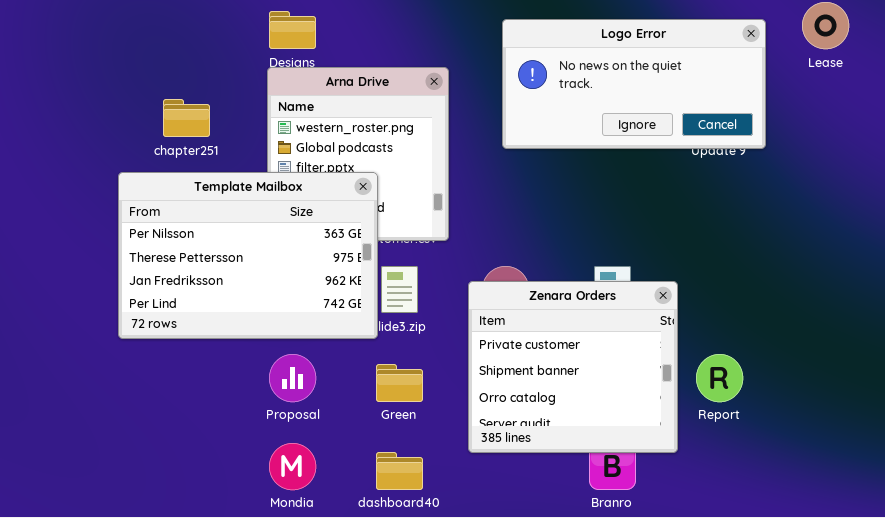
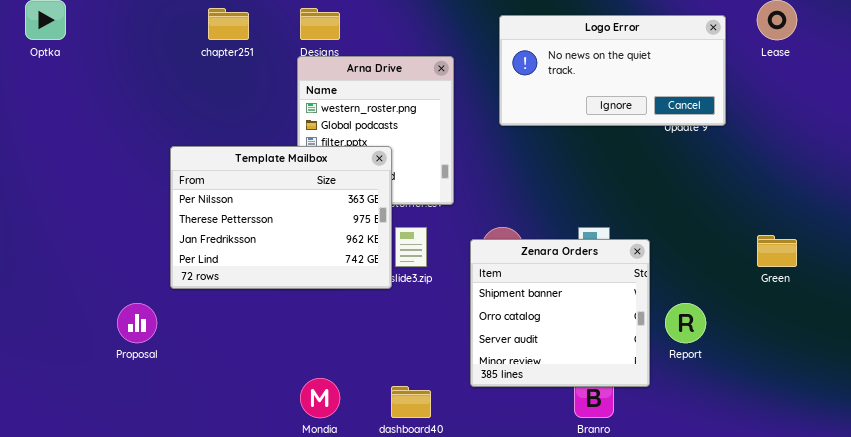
chapter251: [163,99,210,137] -> [208,8,249,40], moved
Zenara Orders: [468,281,678,453] -> [470,239,650,387], scrolled down 1 row
Proposal: [269,354,316,402] -> [117,303,157,343], moved
Green: [376,364,423,402] -> [757,235,797,267], moved

